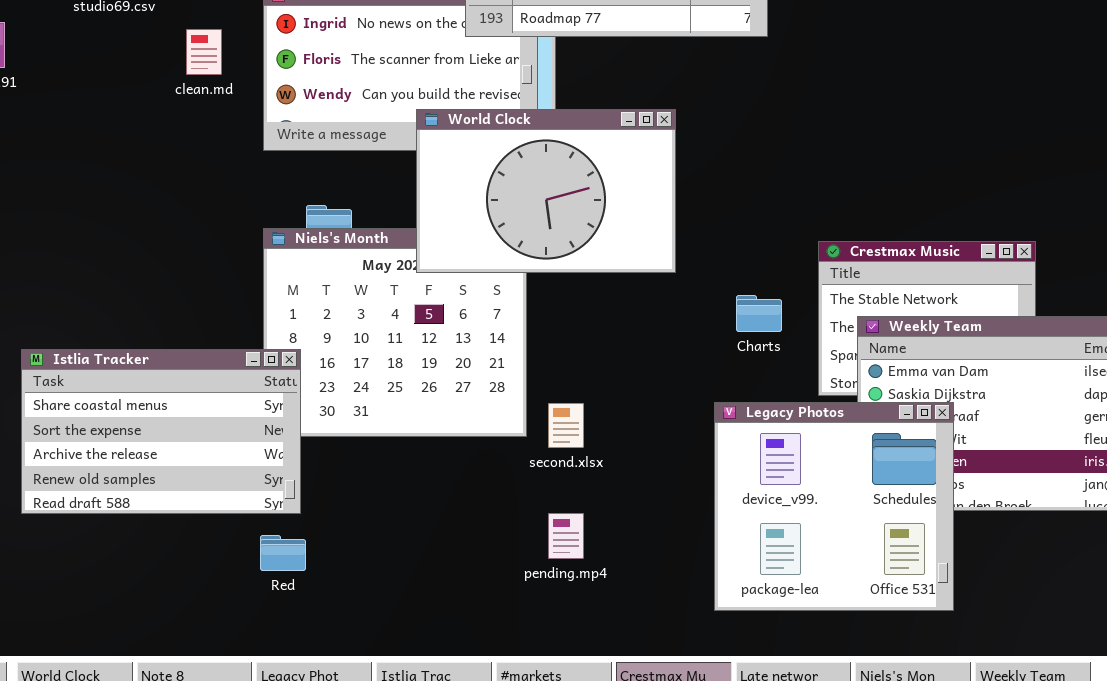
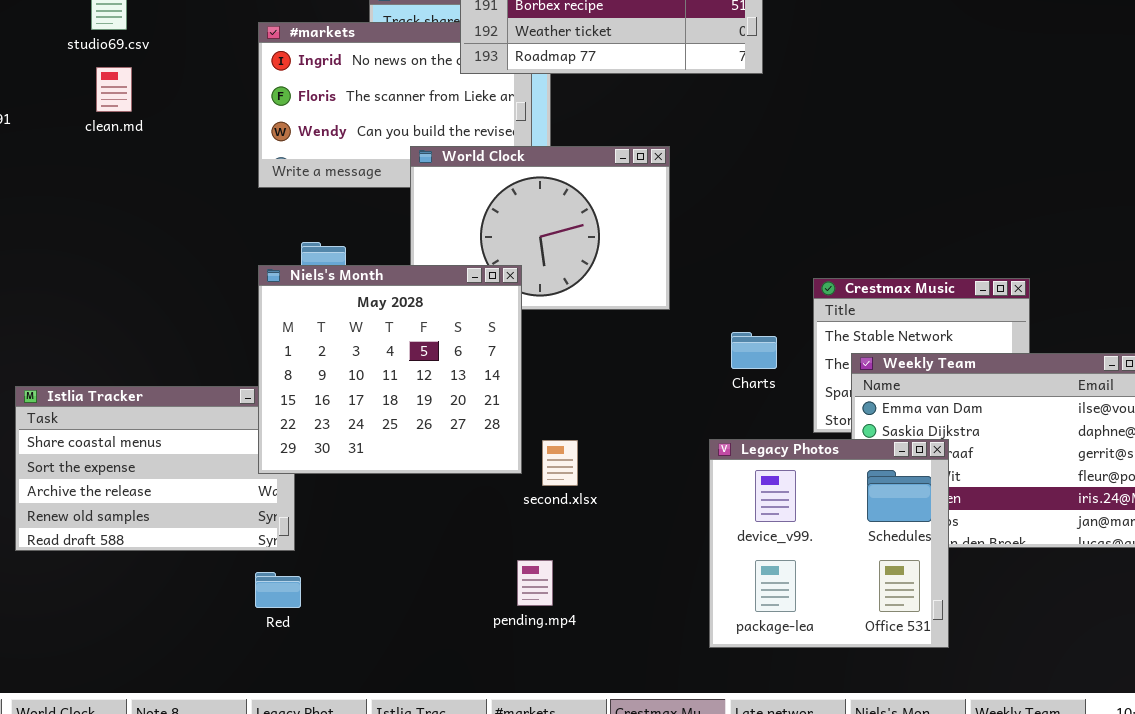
clean.md: [186,29,222,75] -> [96,67,132,112], moved
Niels's Month: [263,228,527,437] -> [258,265,522,474], raised
pending.mp4: [548,513,584,559] -> [517,560,553,606], moved

